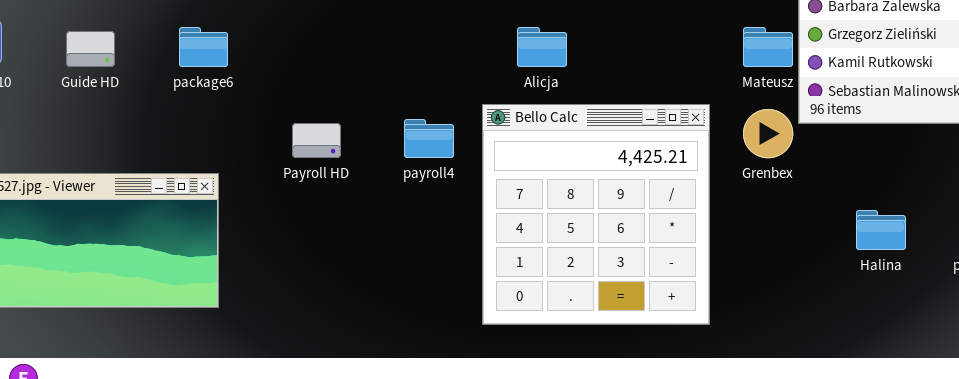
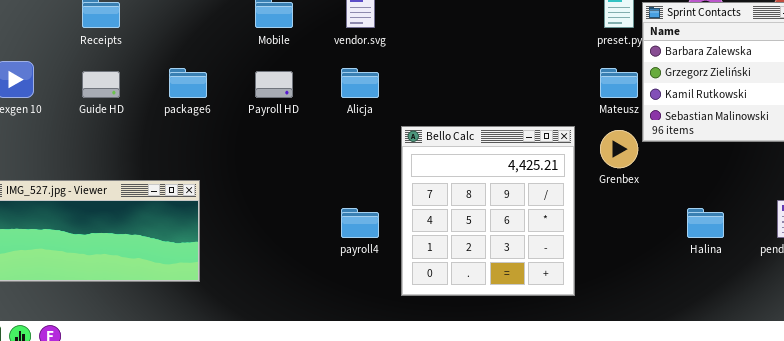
Alicja: [517,27,567,67] -> [341,68,379,98], moved
payroll4: [404,119,454,158] -> [341,208,379,238], moved
Payroll HD: [292,123,341,158] -> [255,71,293,98], moved

